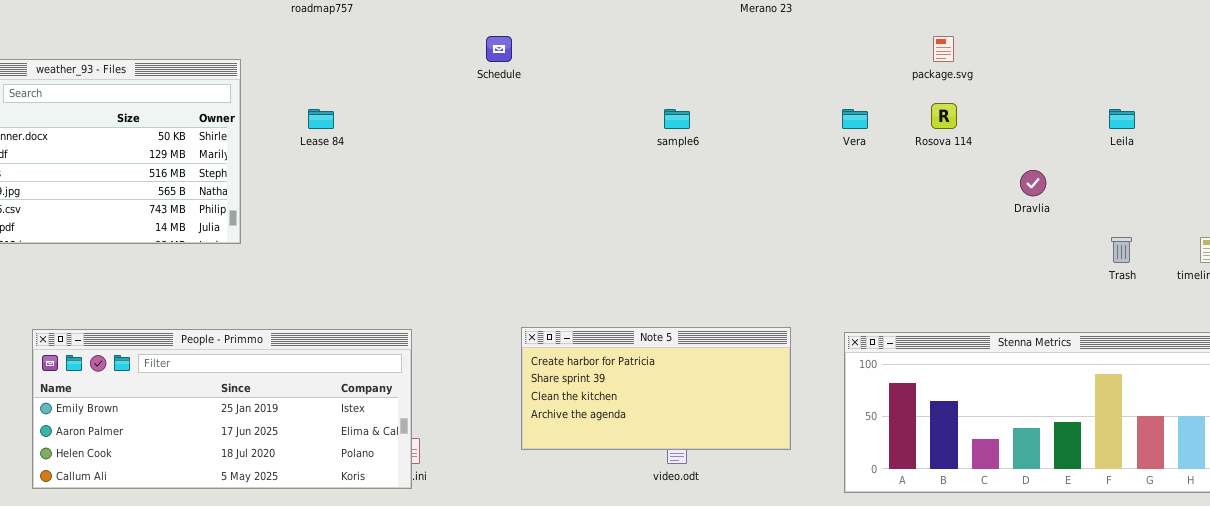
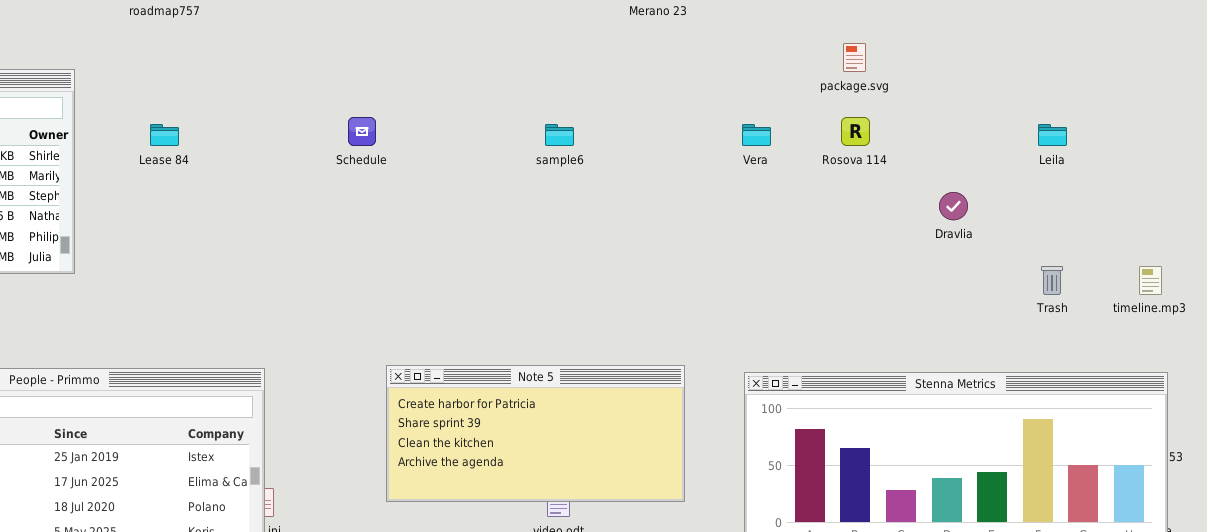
Schedule: [486,36,512,62] -> [348,117,376,146], moved

